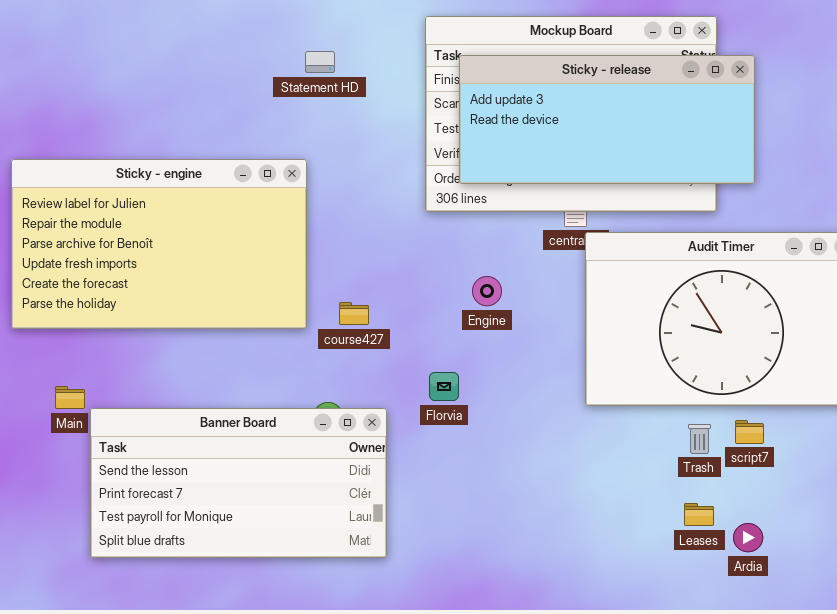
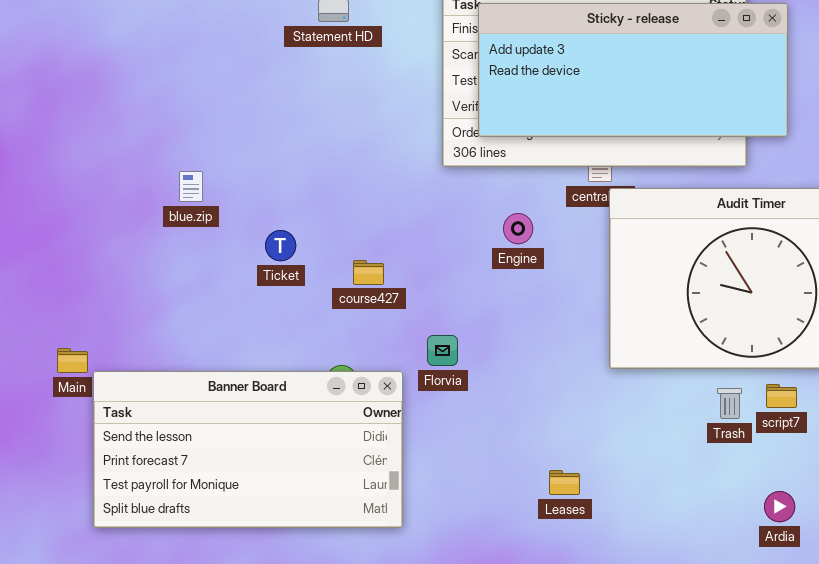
Sticky - engine: [11,159,307,329] -> none, closed
Engine: [472,276,502,306] -> [503,213,533,244], moved
Florvia: [429,372,459,401] -> [427,335,458,366], moved
Leases: [684,503,714,526] -> [549,470,580,495], moved

